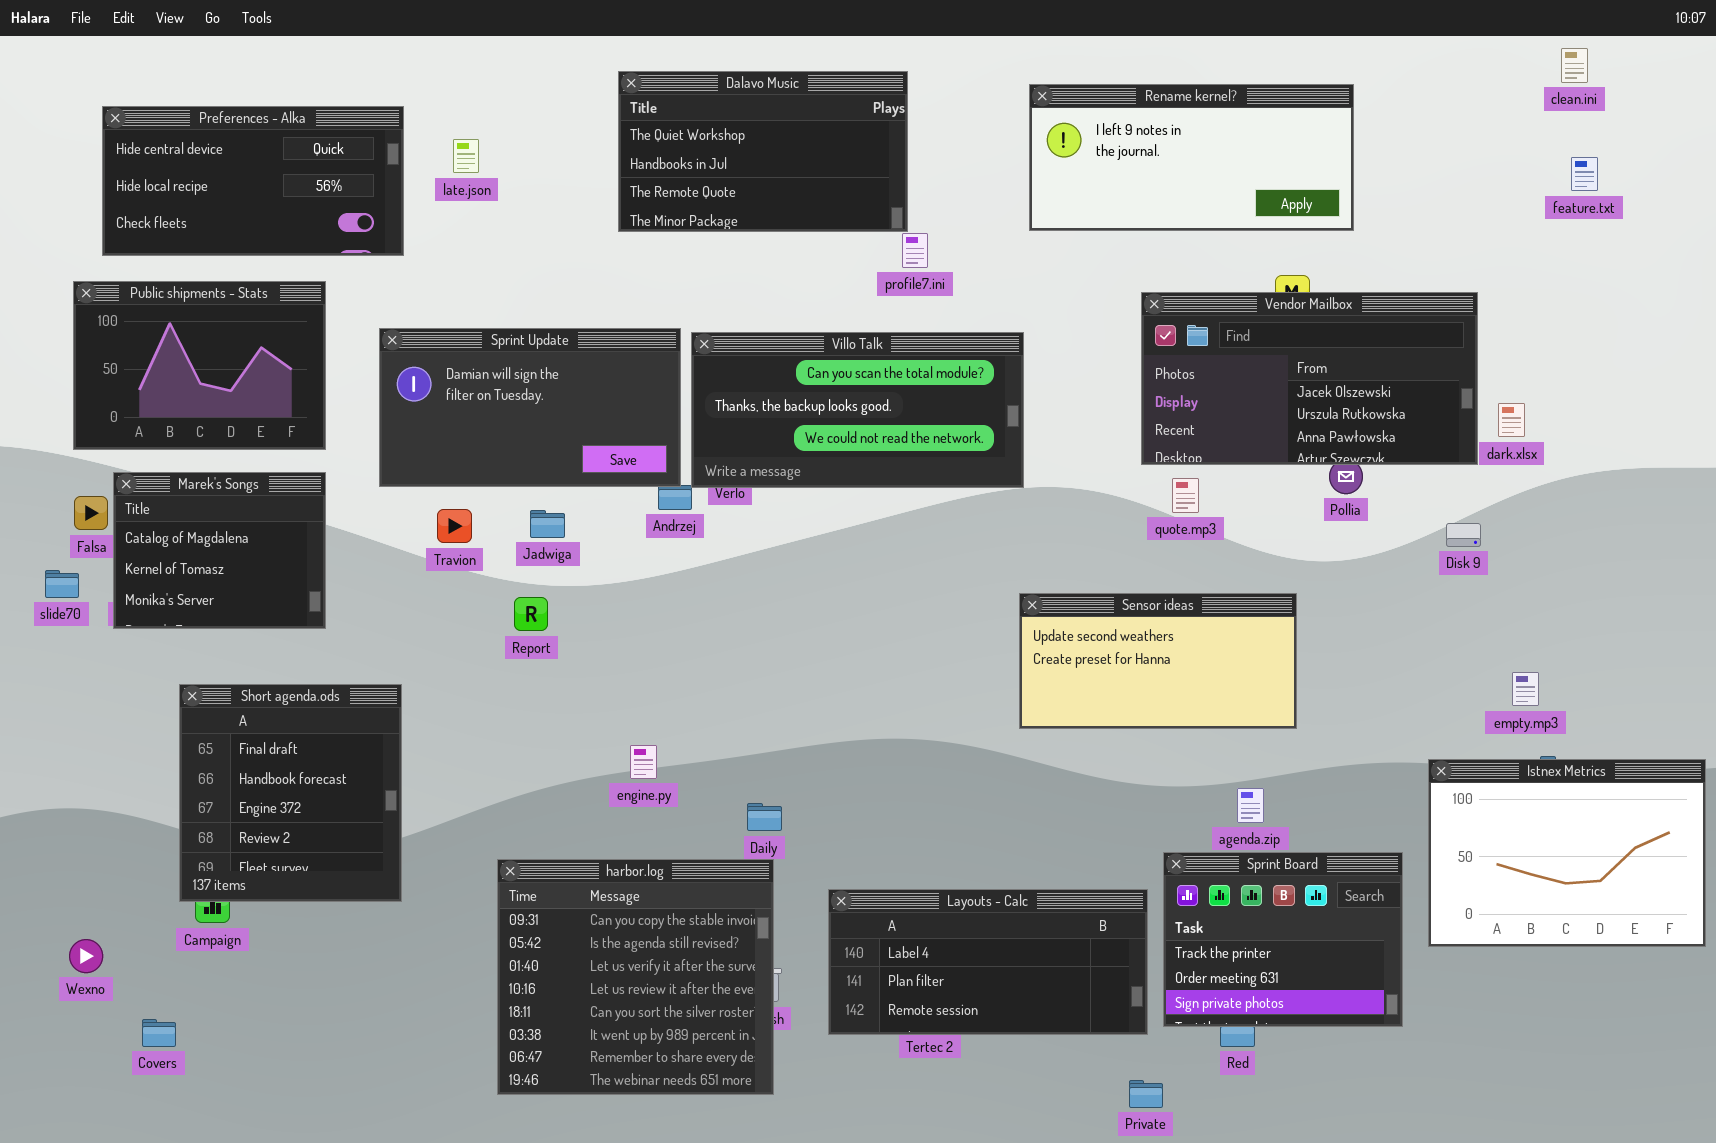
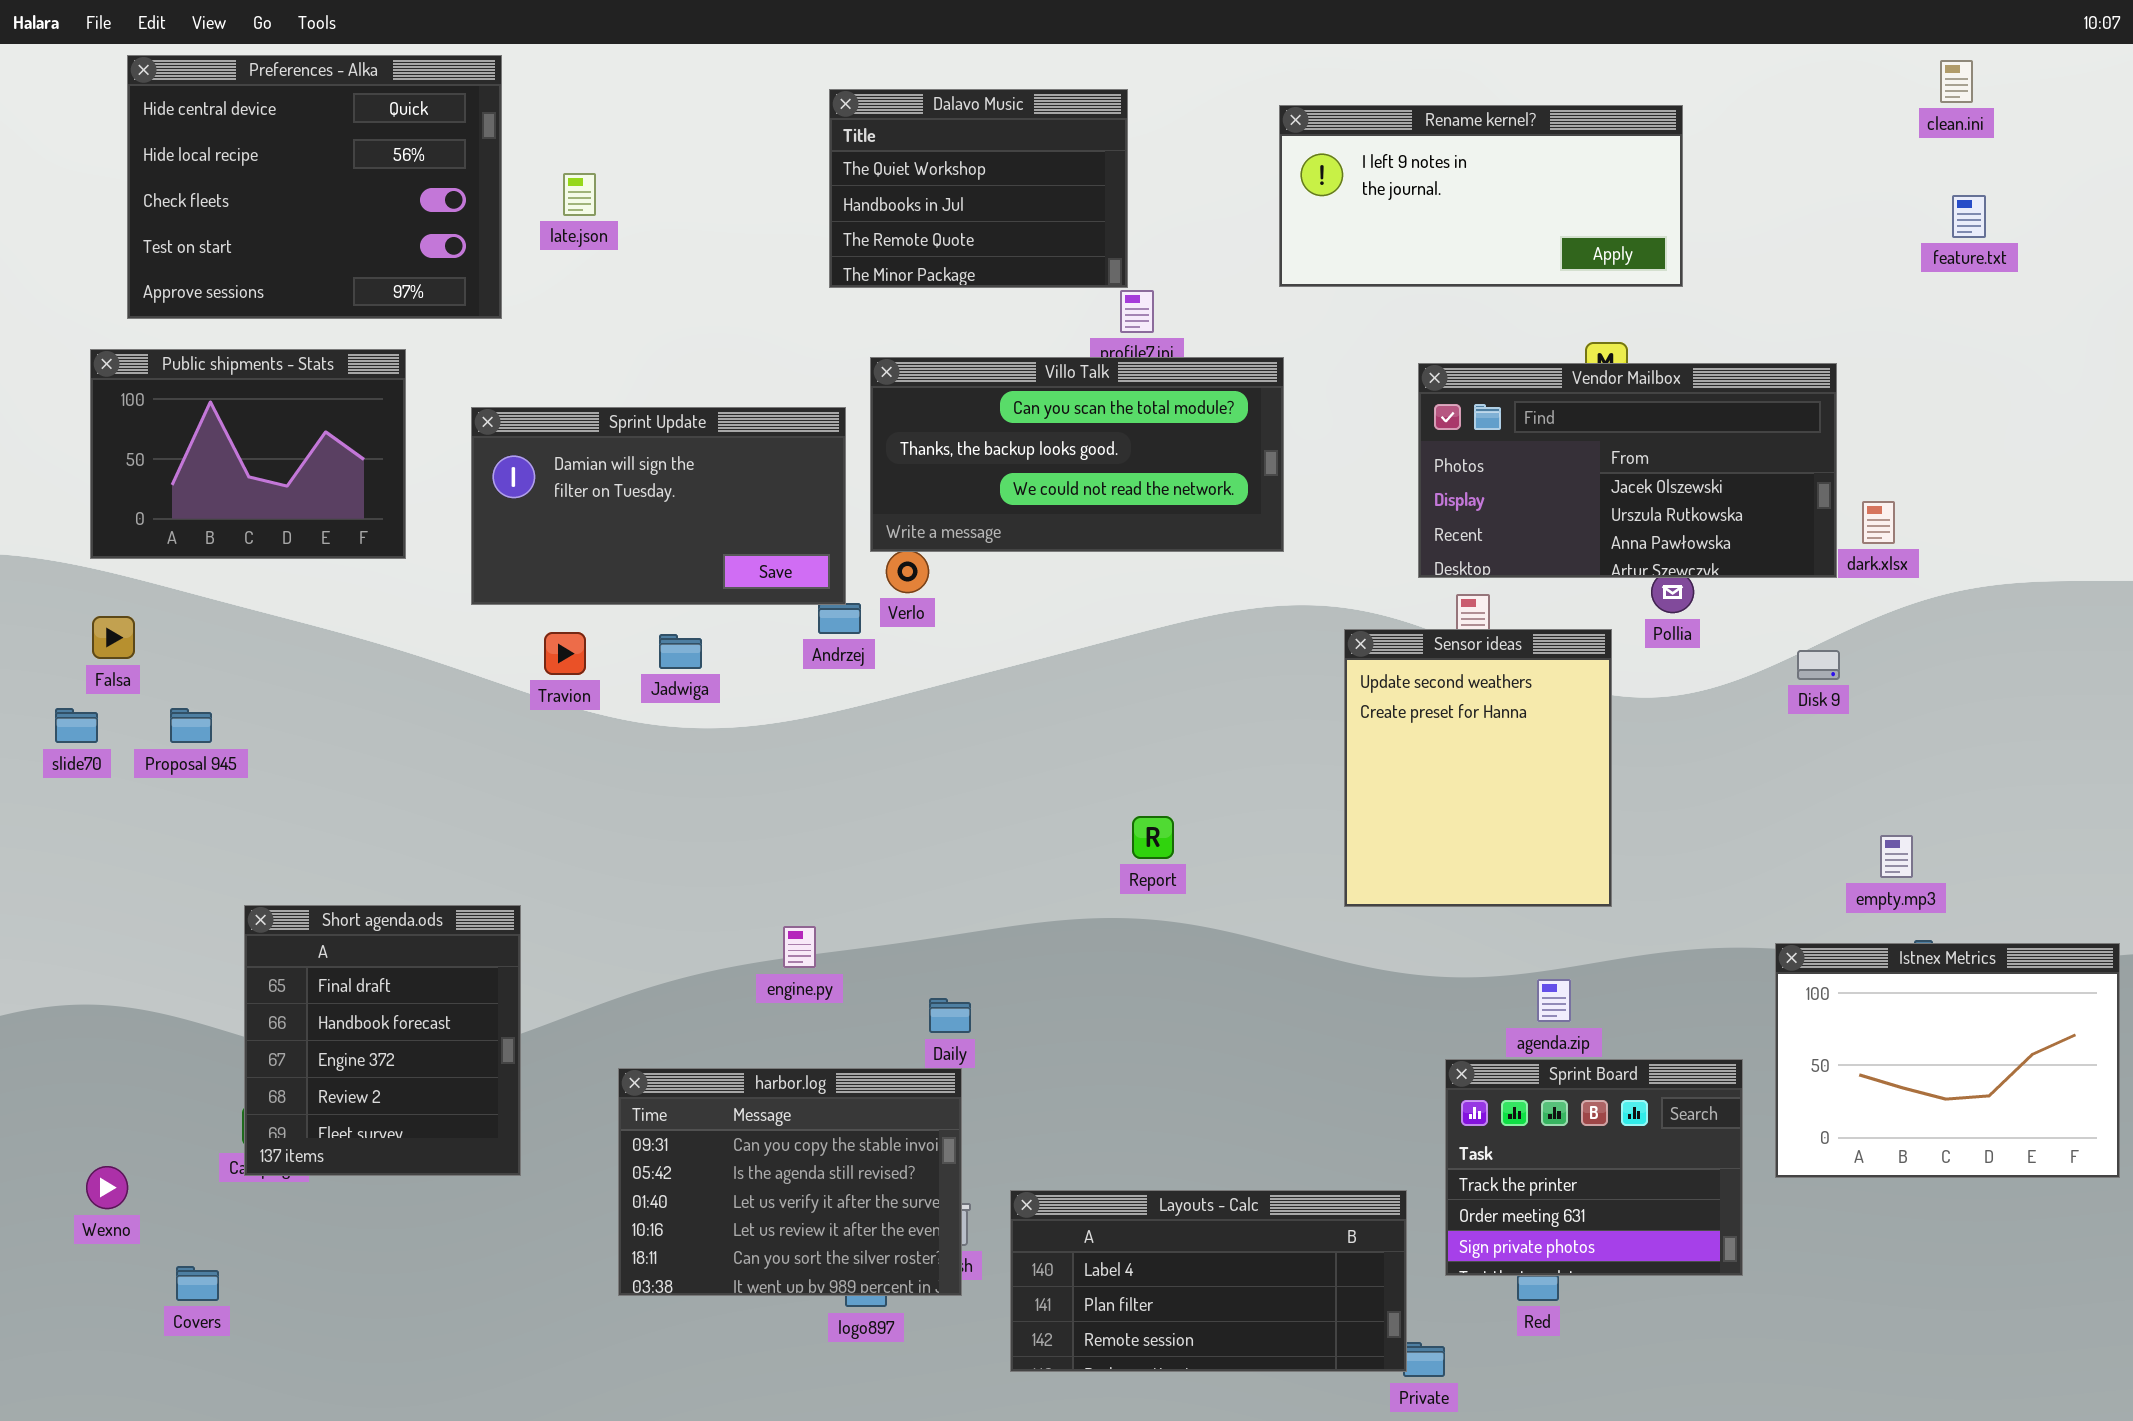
Dalavo Music: [618,71,908,232] -> [829,89,1128,288], resized
Preferences - Alka: [102,106,404,256] -> [127,55,502,319], resized
Villo Talk: [691,332,1024,488] -> [870,357,1284,552], moved
Marek's Songs: [113,472,326,629] -> none, closed
Sensor ideas: [1019,593,1297,729] -> [1344,629,1612,907], resized
Report: [514,597,548,631] -> [1132,816,1174,859], moved
Short agenda.ods: [179,684,402,902] -> [244,905,521,1176], moved
harbor.log: [497,859,774,1095] -> [618,1068,962,1296], resized
Layouts - Calc: [828,889,1148,1035] -> [1010,1190,1407,1372], moved

